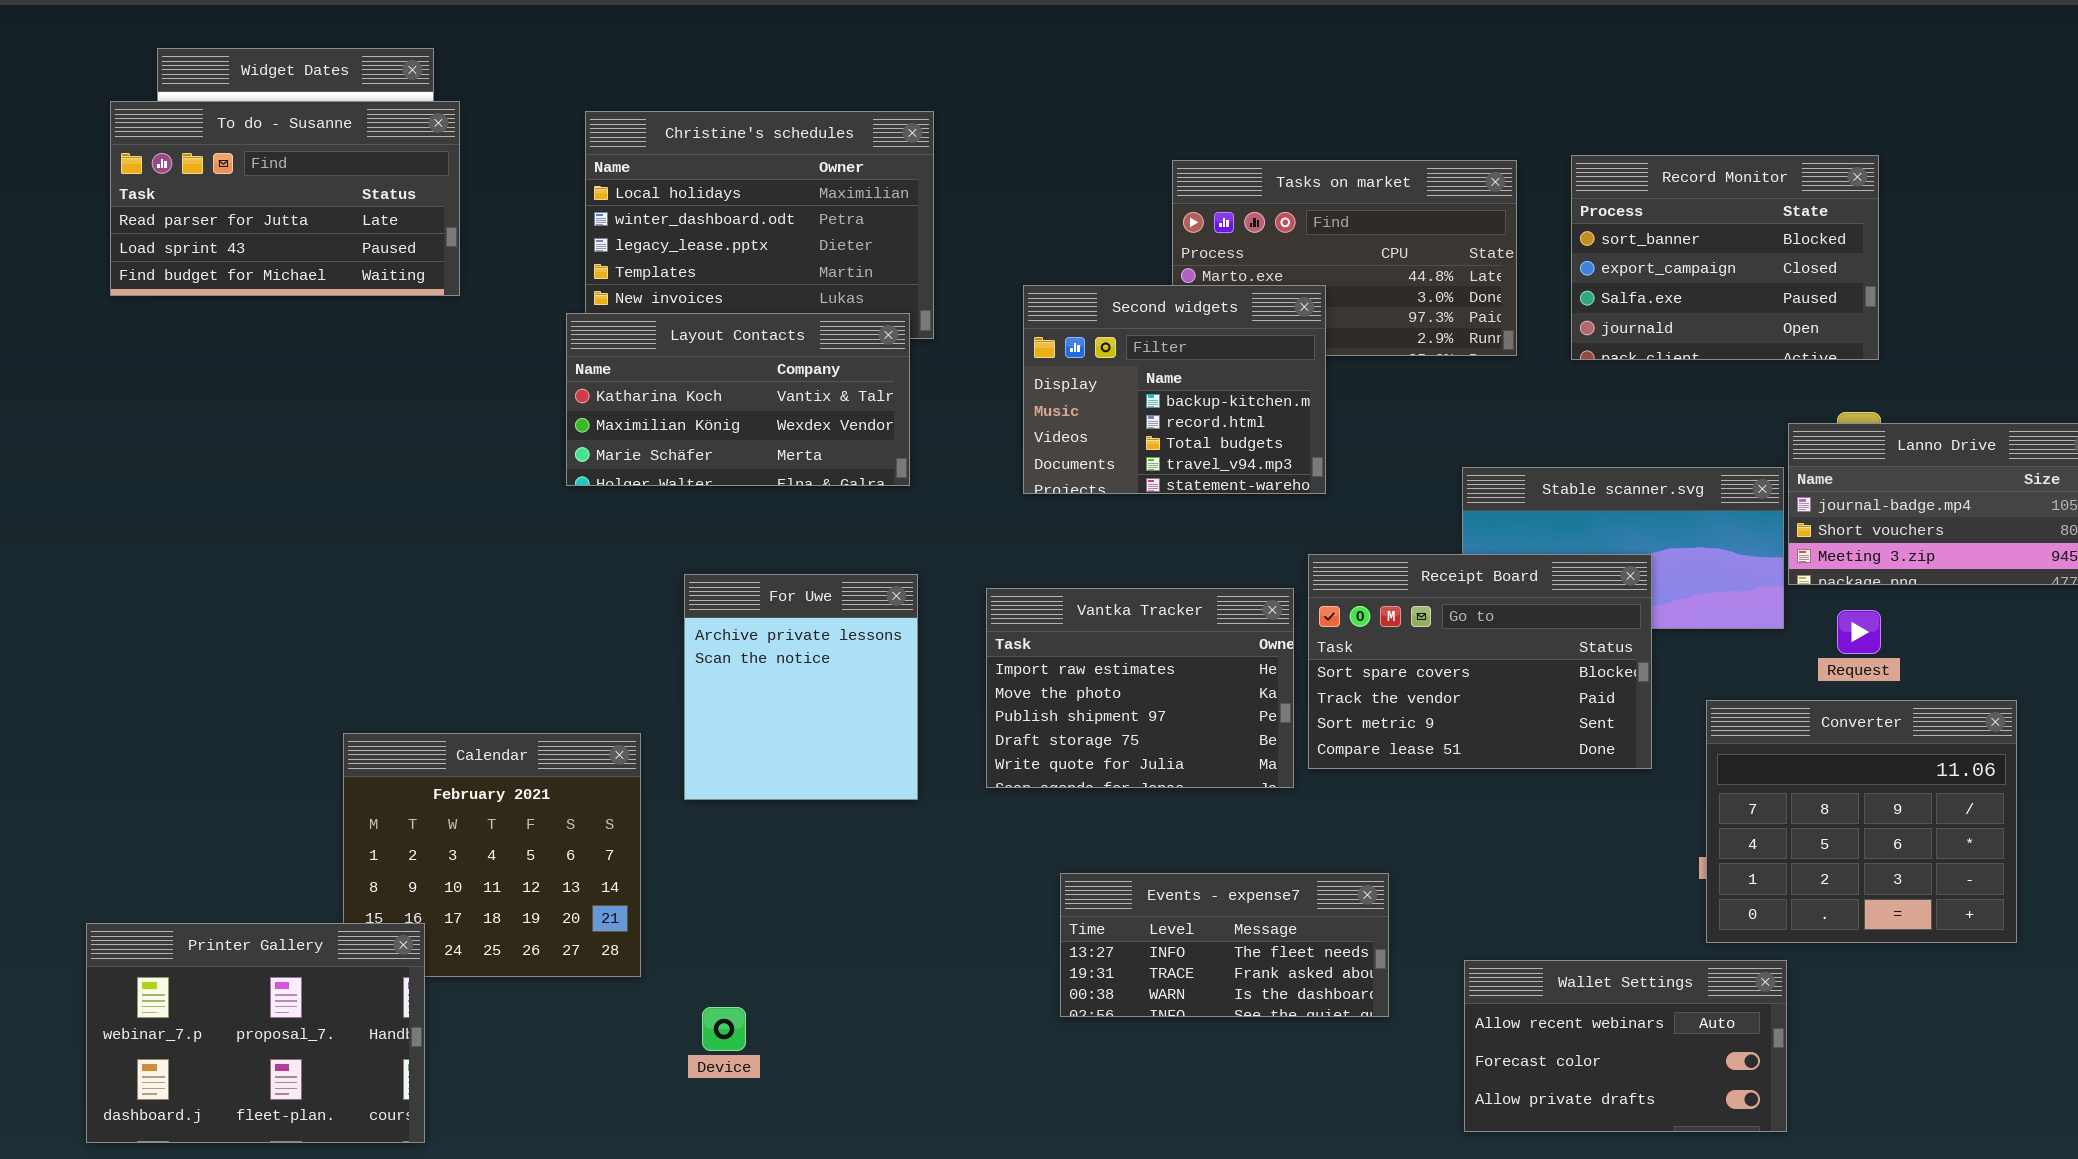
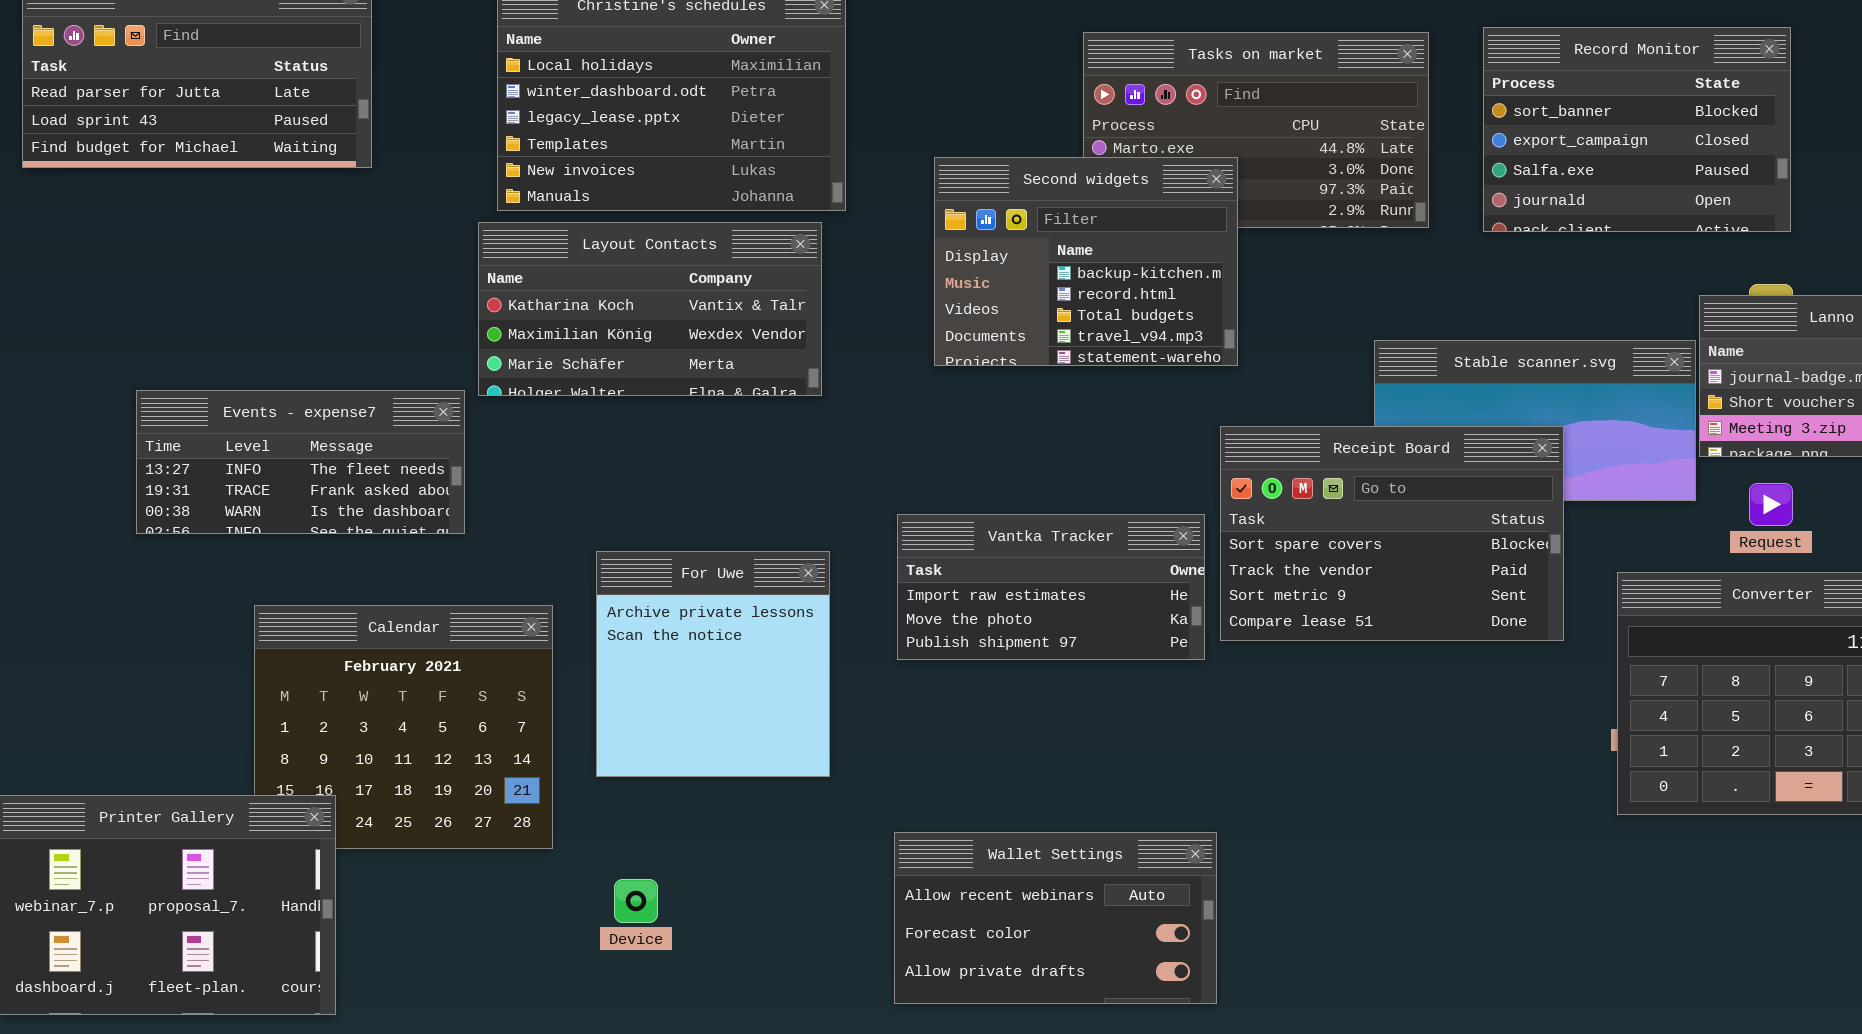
Layout Contacts: [566,313,910,486] -> [478,222,822,396], moved
For Uwe: [684,574,918,800] -> [596,551,830,777], moved
Vantka Tracker: [986,588,1294,788] -> [897,514,1205,660], resized
Events - expense7: [1060,873,1389,1017] -> [136,390,465,534], moved
Wallet Settings: [1464,960,1787,1132] -> [894,832,1217,1004], moved

